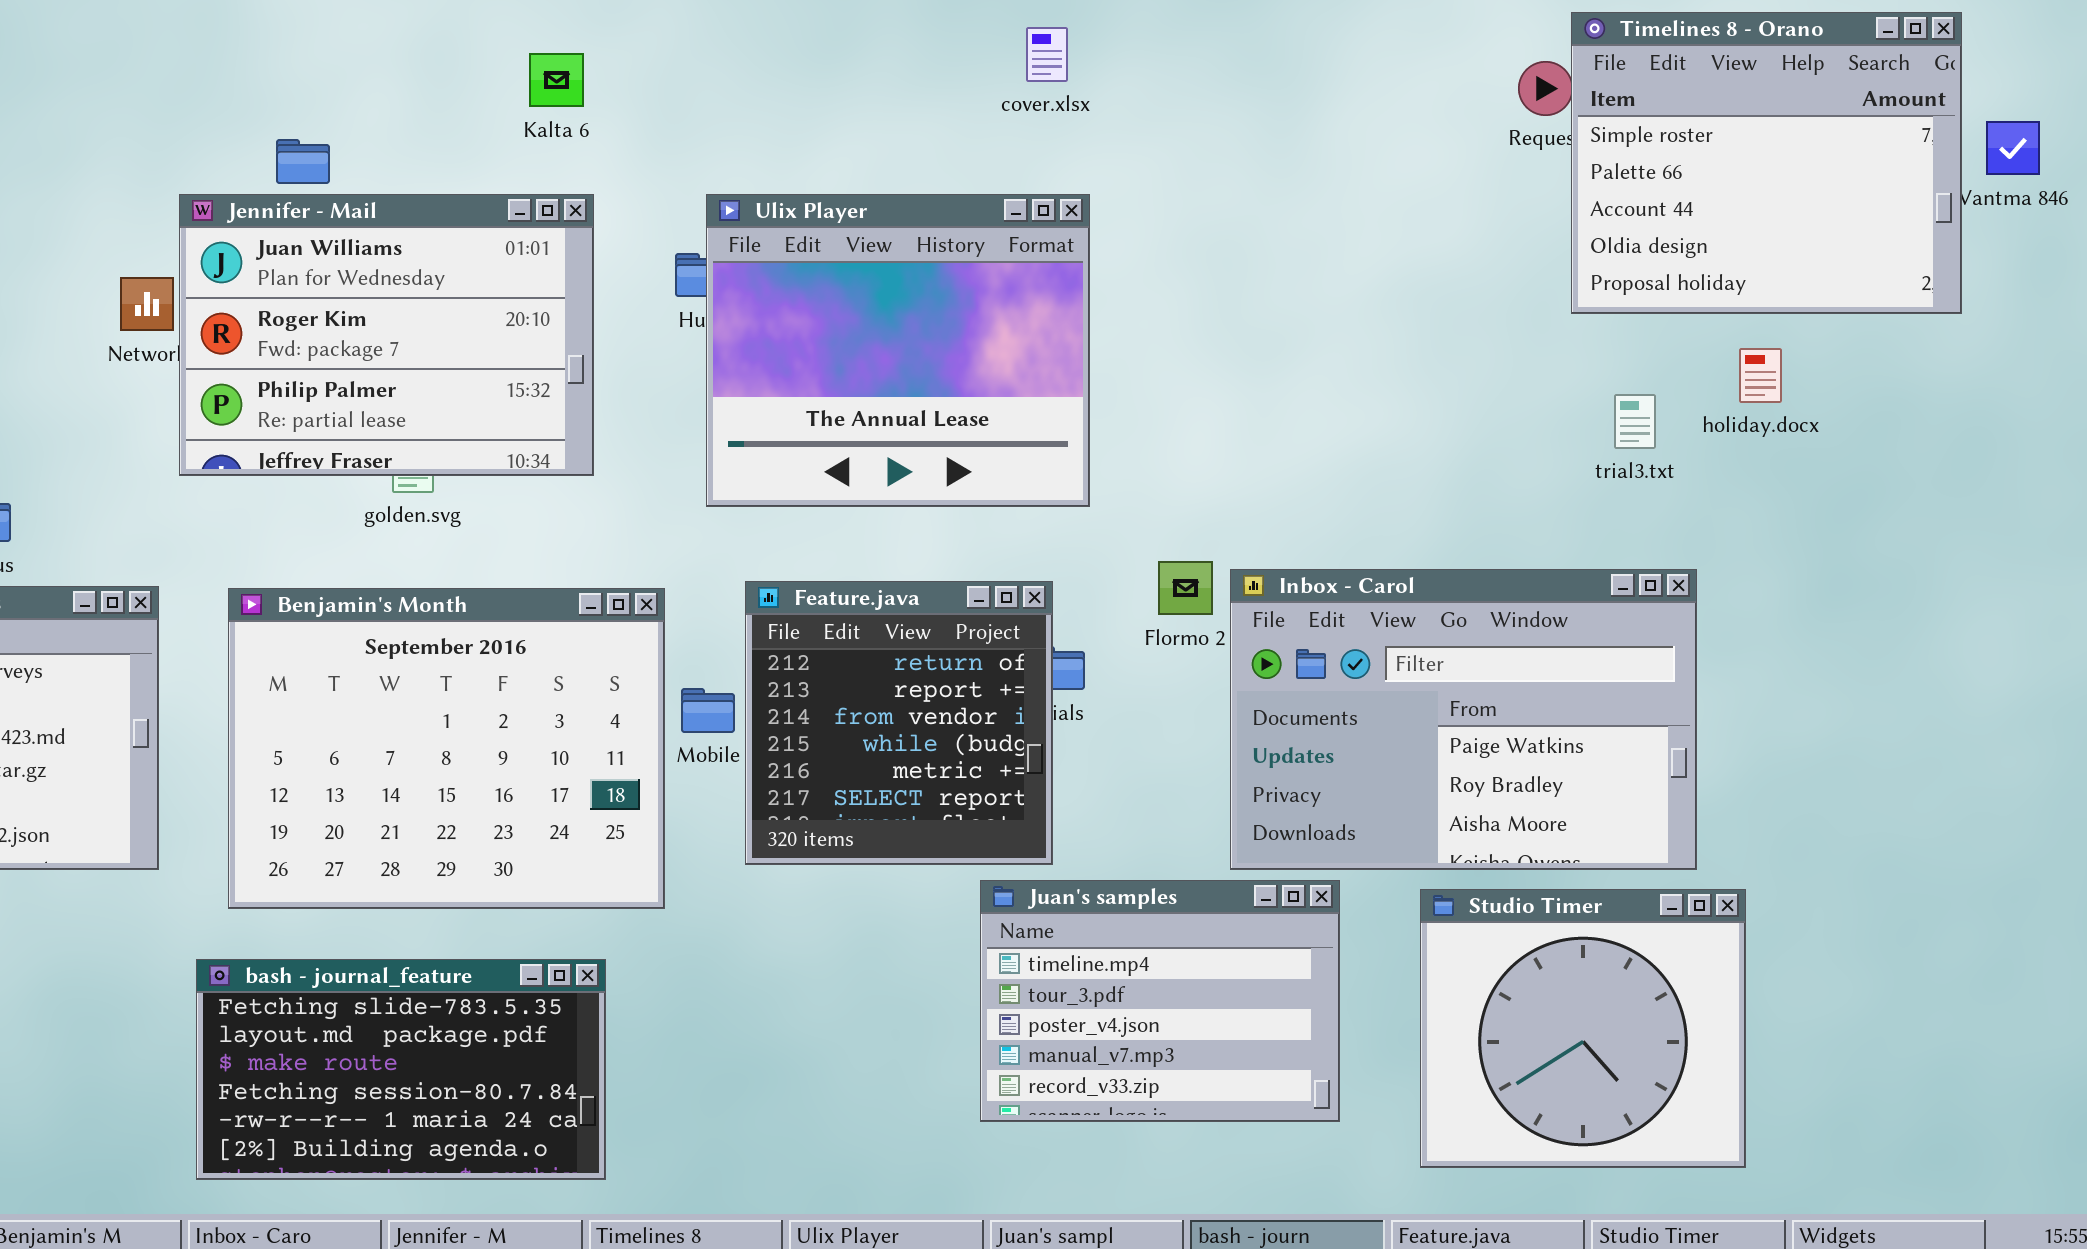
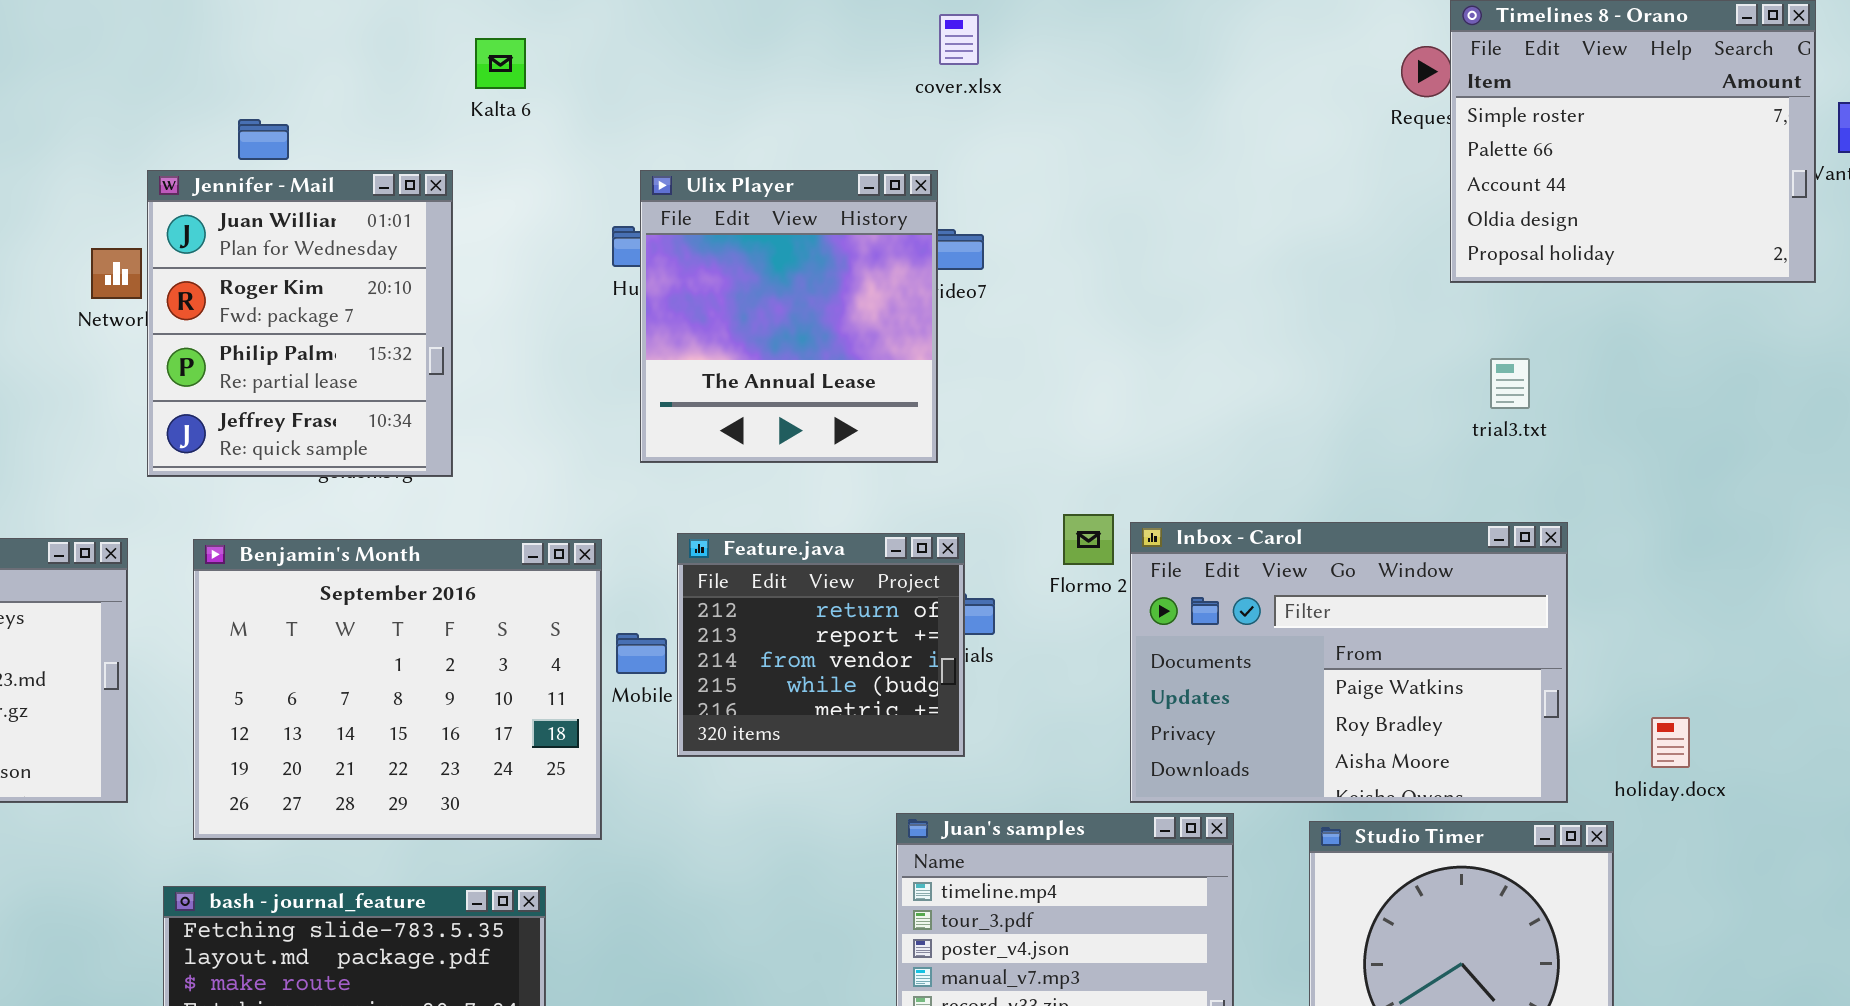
Jennifer - Mail: [179,194,594,476] -> [147,170,453,477], resized
Ulix Player: [706,194,1090,507] -> [640,170,938,463], resized
holiday.docx: [1739,348,1782,403] -> [1651,717,1690,768], moved
Feature.java: [745,581,1053,865] -> [677,533,965,757], resized

